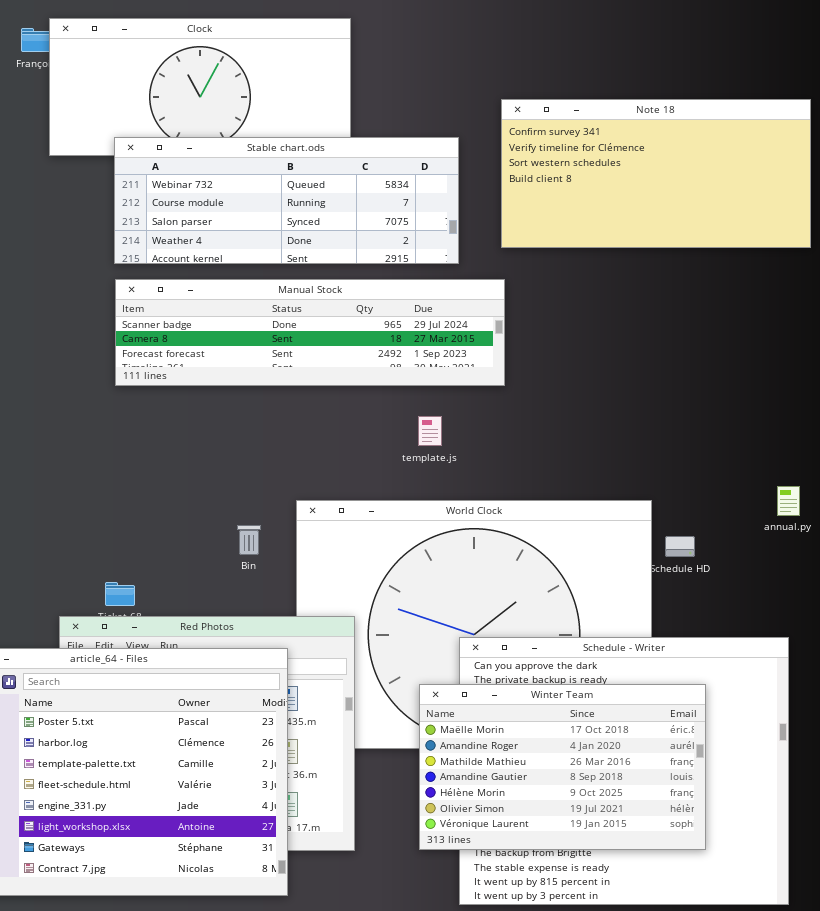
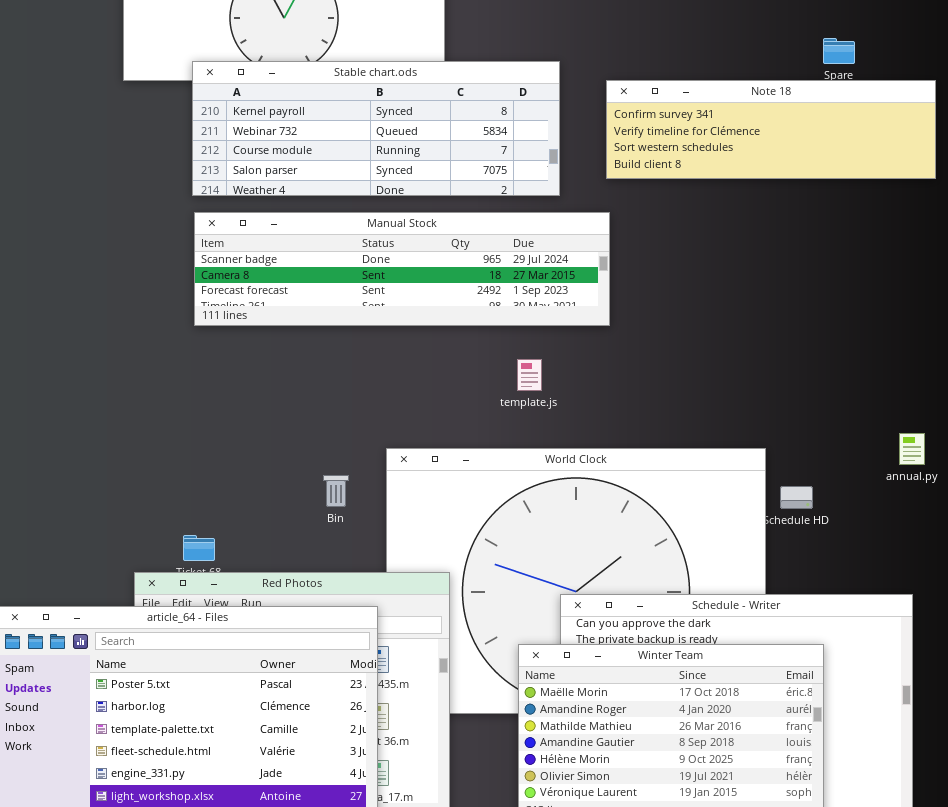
Note 18: [501,99,811,248] -> [606,80,936,179], resized
Stable chart.ods: [114,137,459,264] -> [192,61,560,196], scrolled up 1 row

